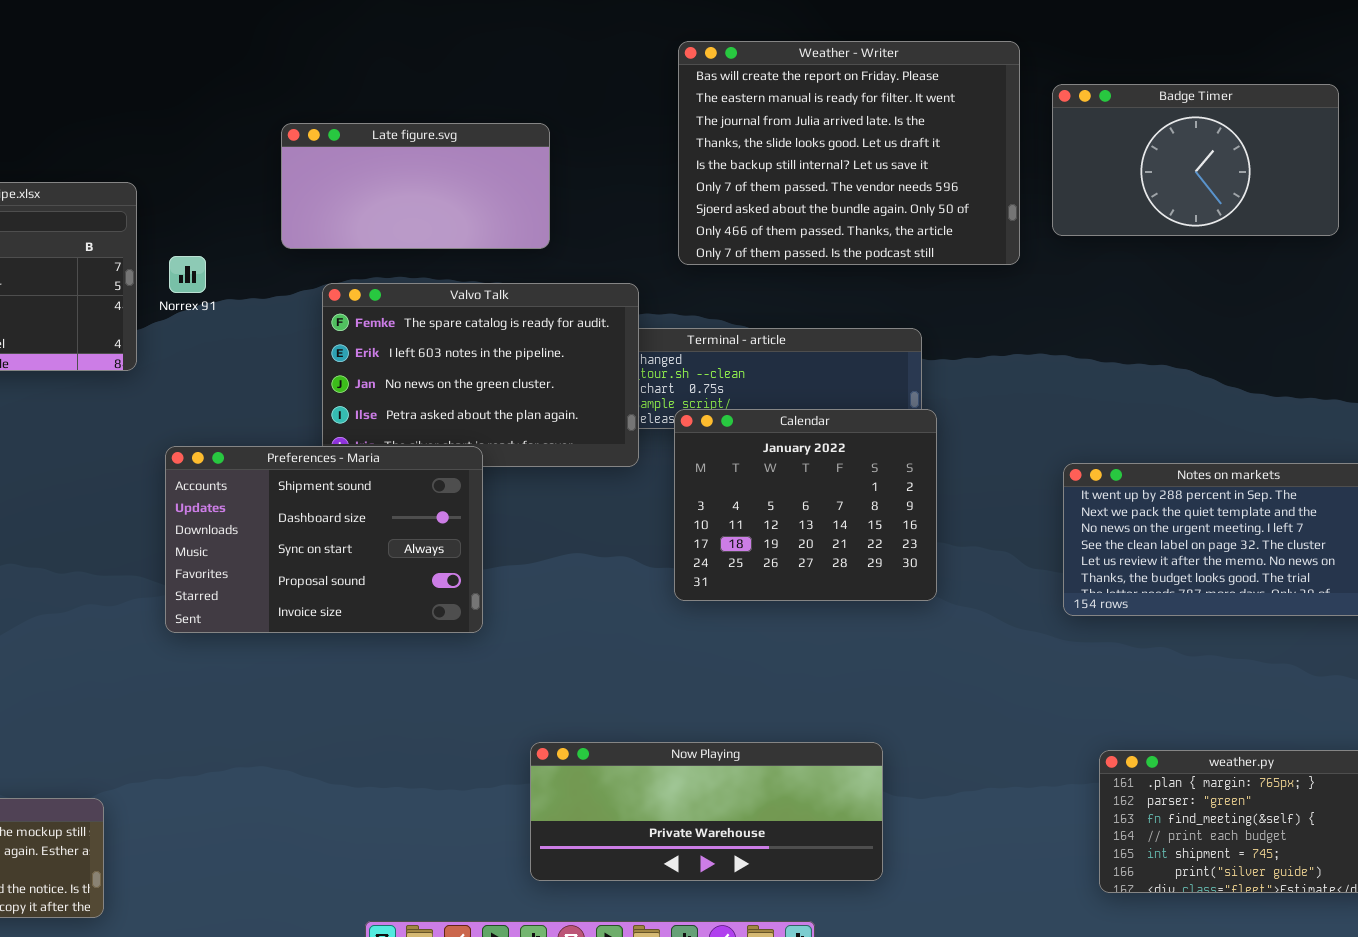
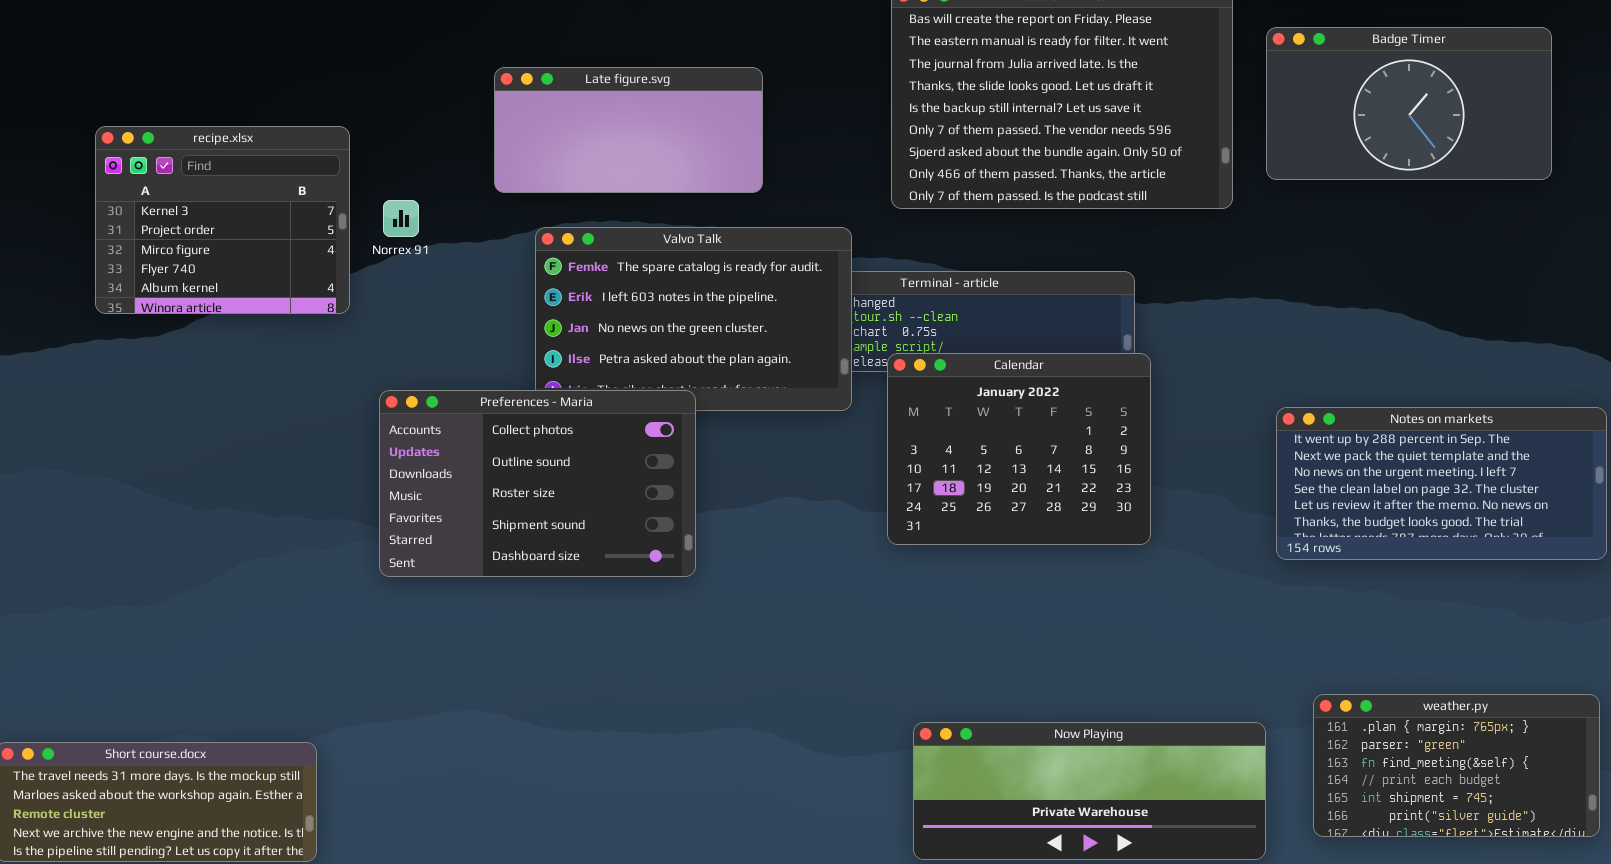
Preferences - Maria: [165,446,483,633] -> [379,390,696,577], scrolled up 3 rows
Now Playing: [530,742,883,881] -> [913,722,1266,860], moved

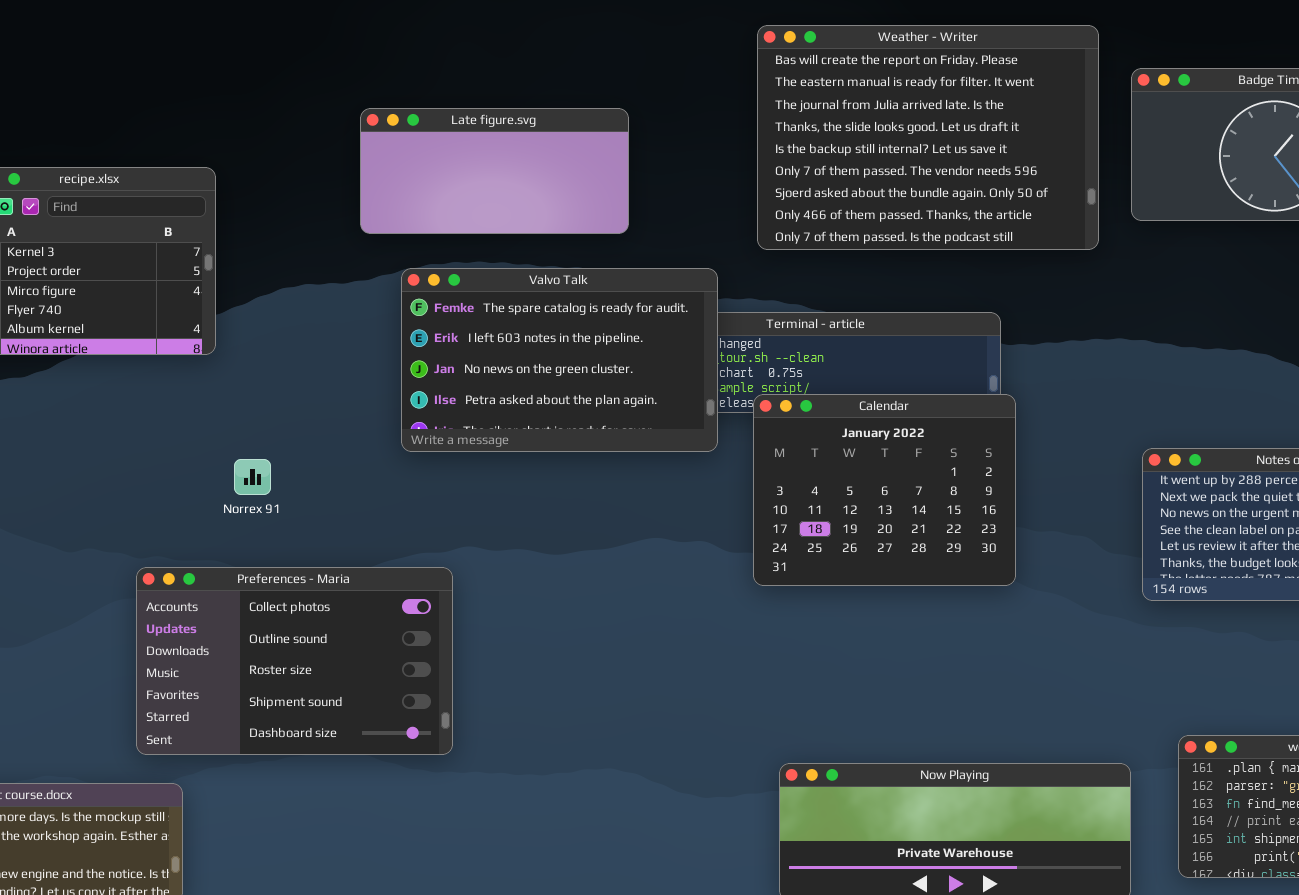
Norrex 91: [383,200,419,237] -> [234,459,271,495], moved
Preferences - Maria: [379,390,696,577] -> [136,567,453,755], moved

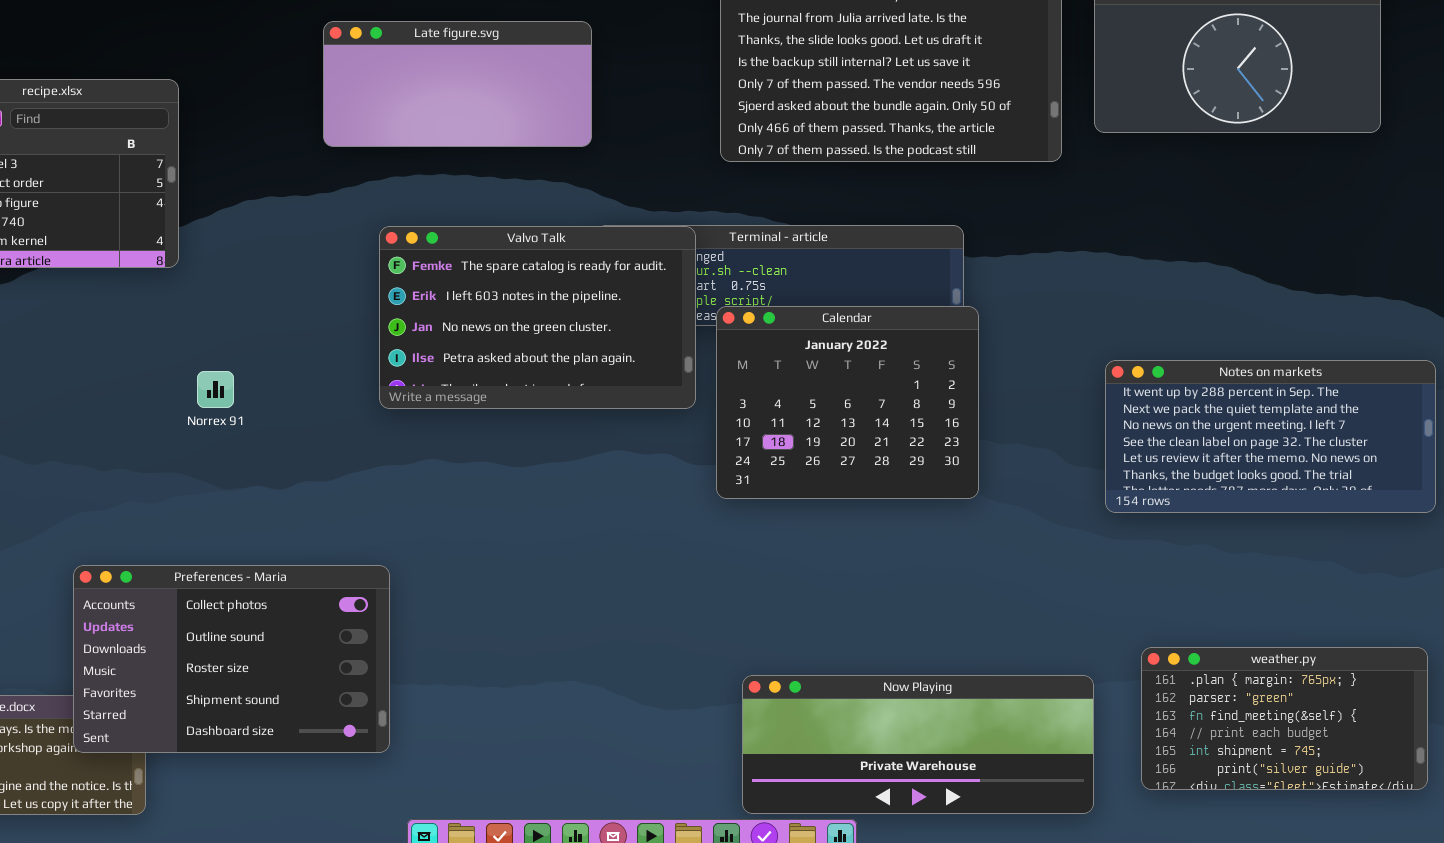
Valvo Talk: [401,268,718,452] -> [379,226,696,409], moved
Preferences - Maria: [136,567,453,755] -> [73,565,390,753], moved

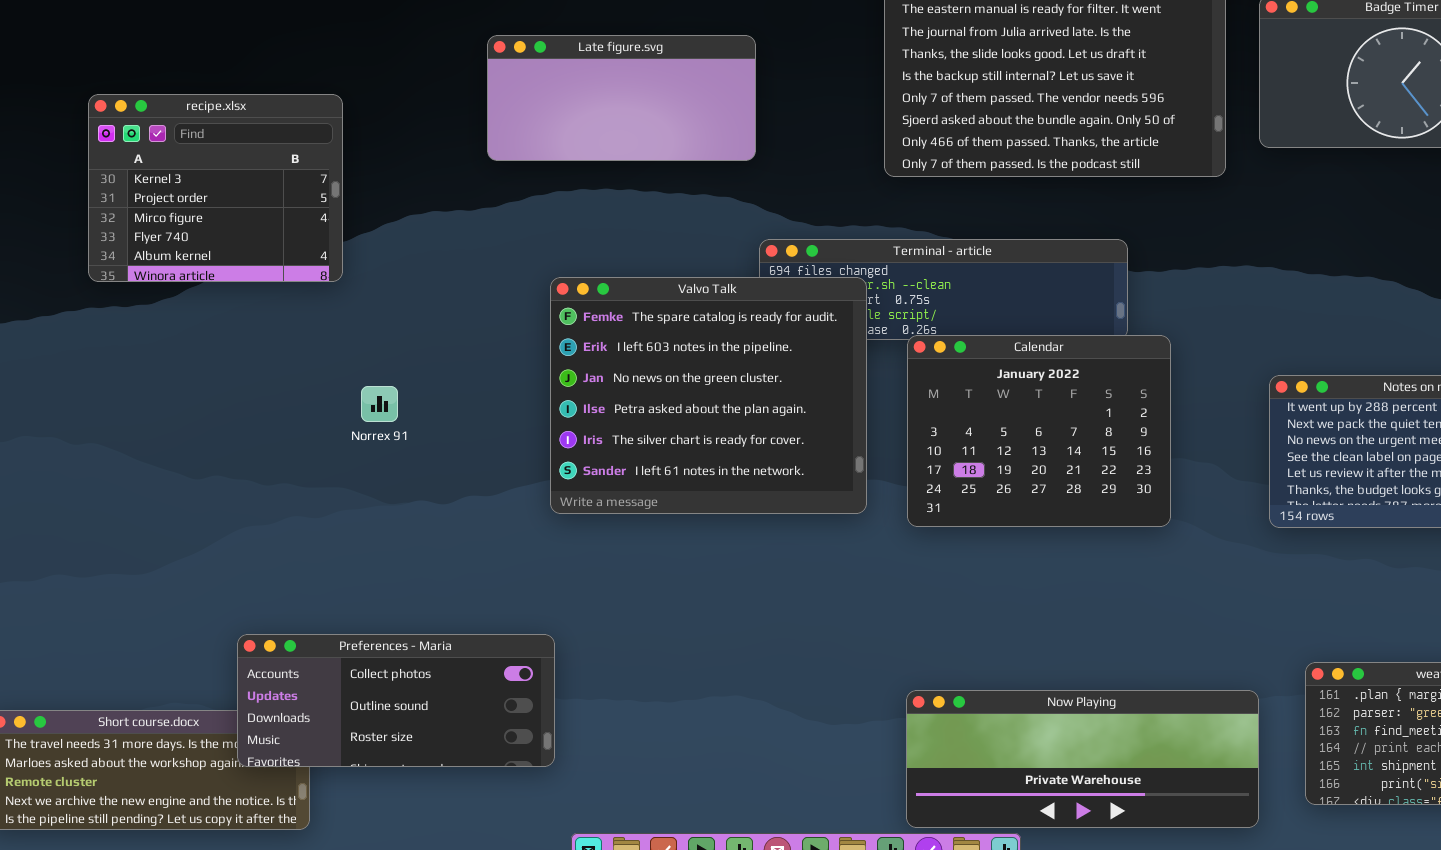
Valvo Talk: [379,226,696,409] -> [550,277,867,514], moved, resized
Calendar: [716,306,979,499] -> [907,335,1171,527], moved
Preferences - Maria: [73,565,390,753] -> [237,634,555,767], resized

